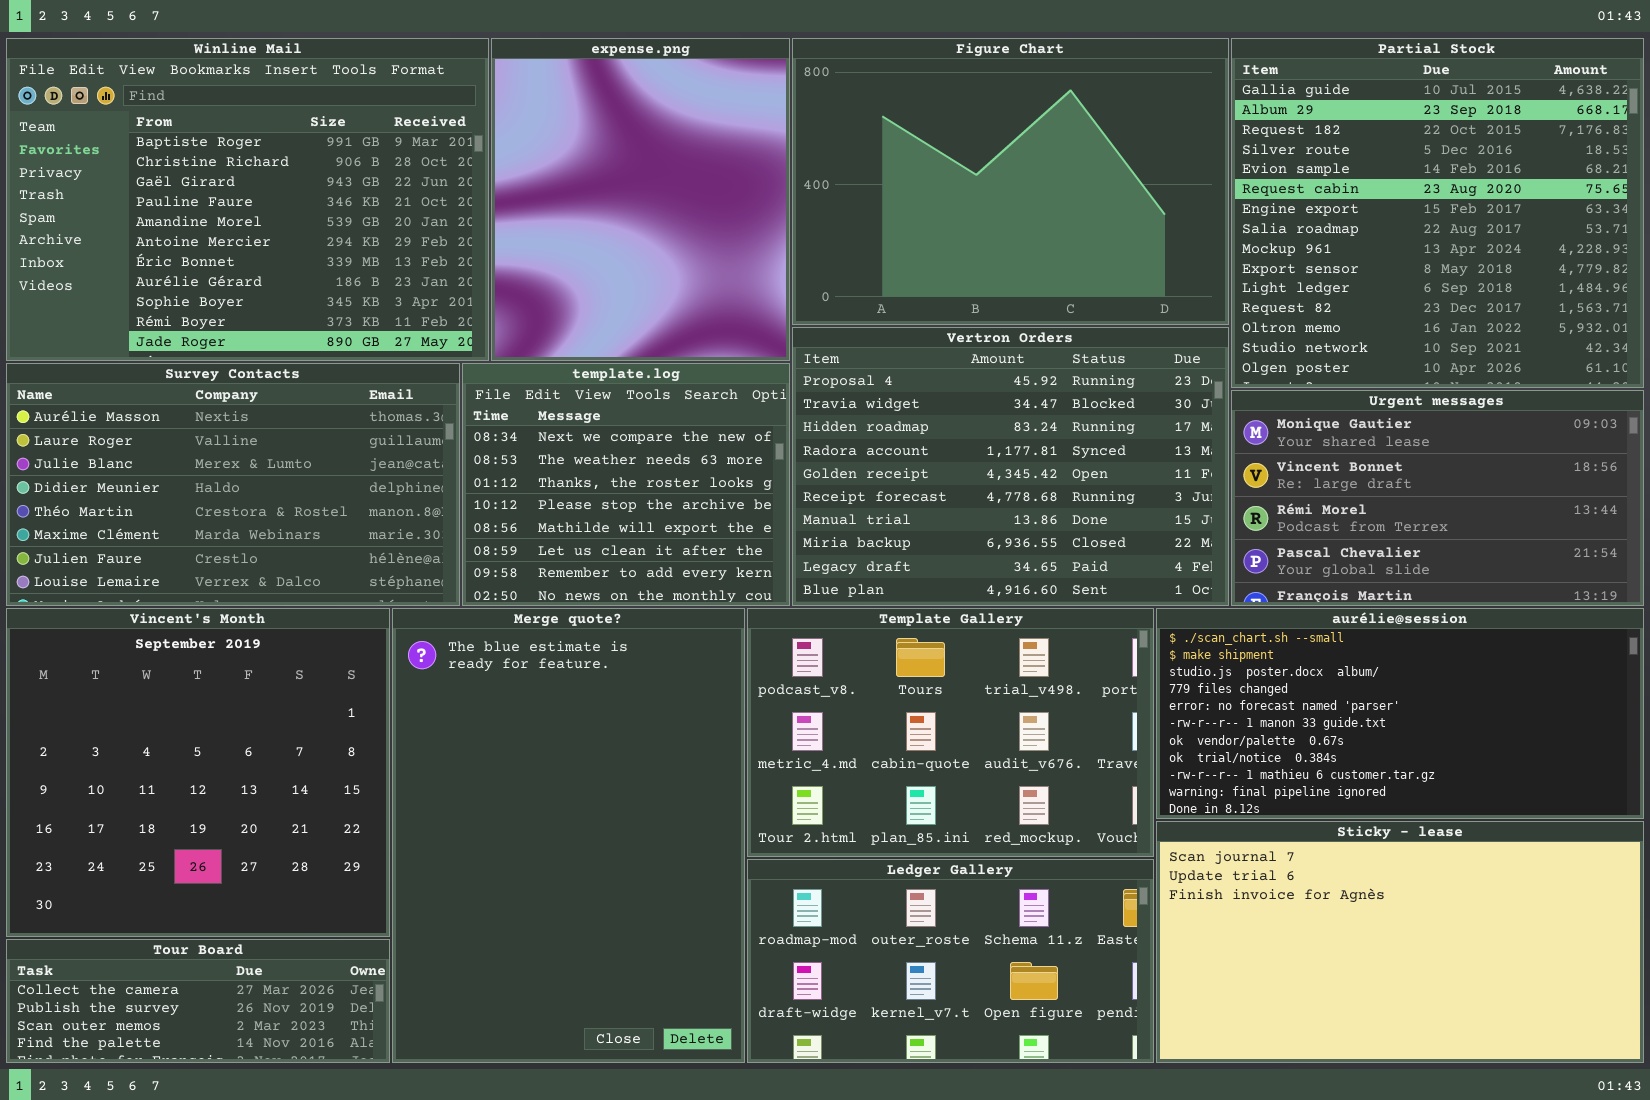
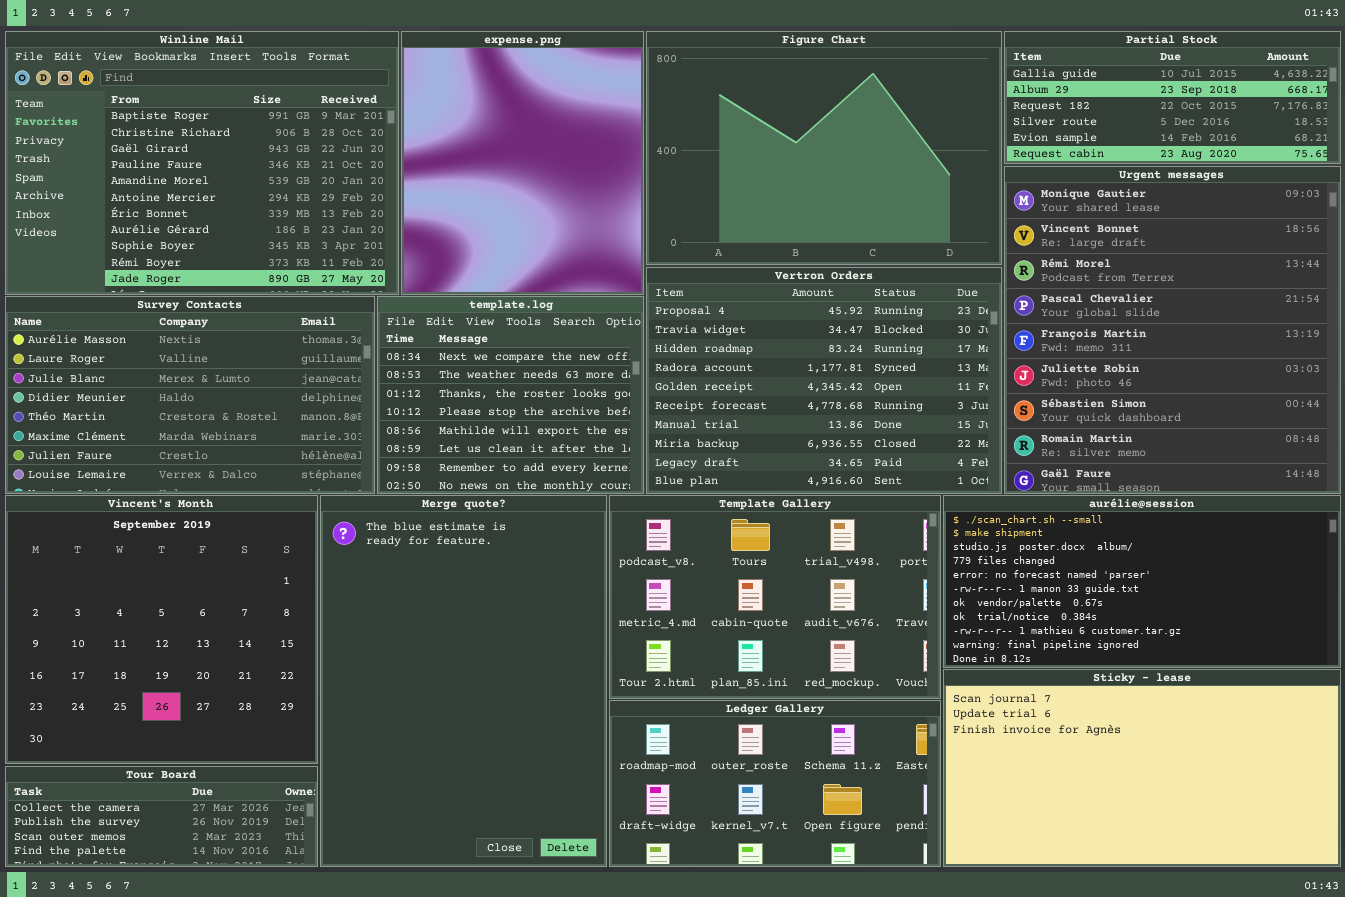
Partial Stock: [1231,38,1644,388] -> [1004,31,1341,164], resized
Urgent messages: [1231,390,1644,606] -> [1004,166,1341,494], resized

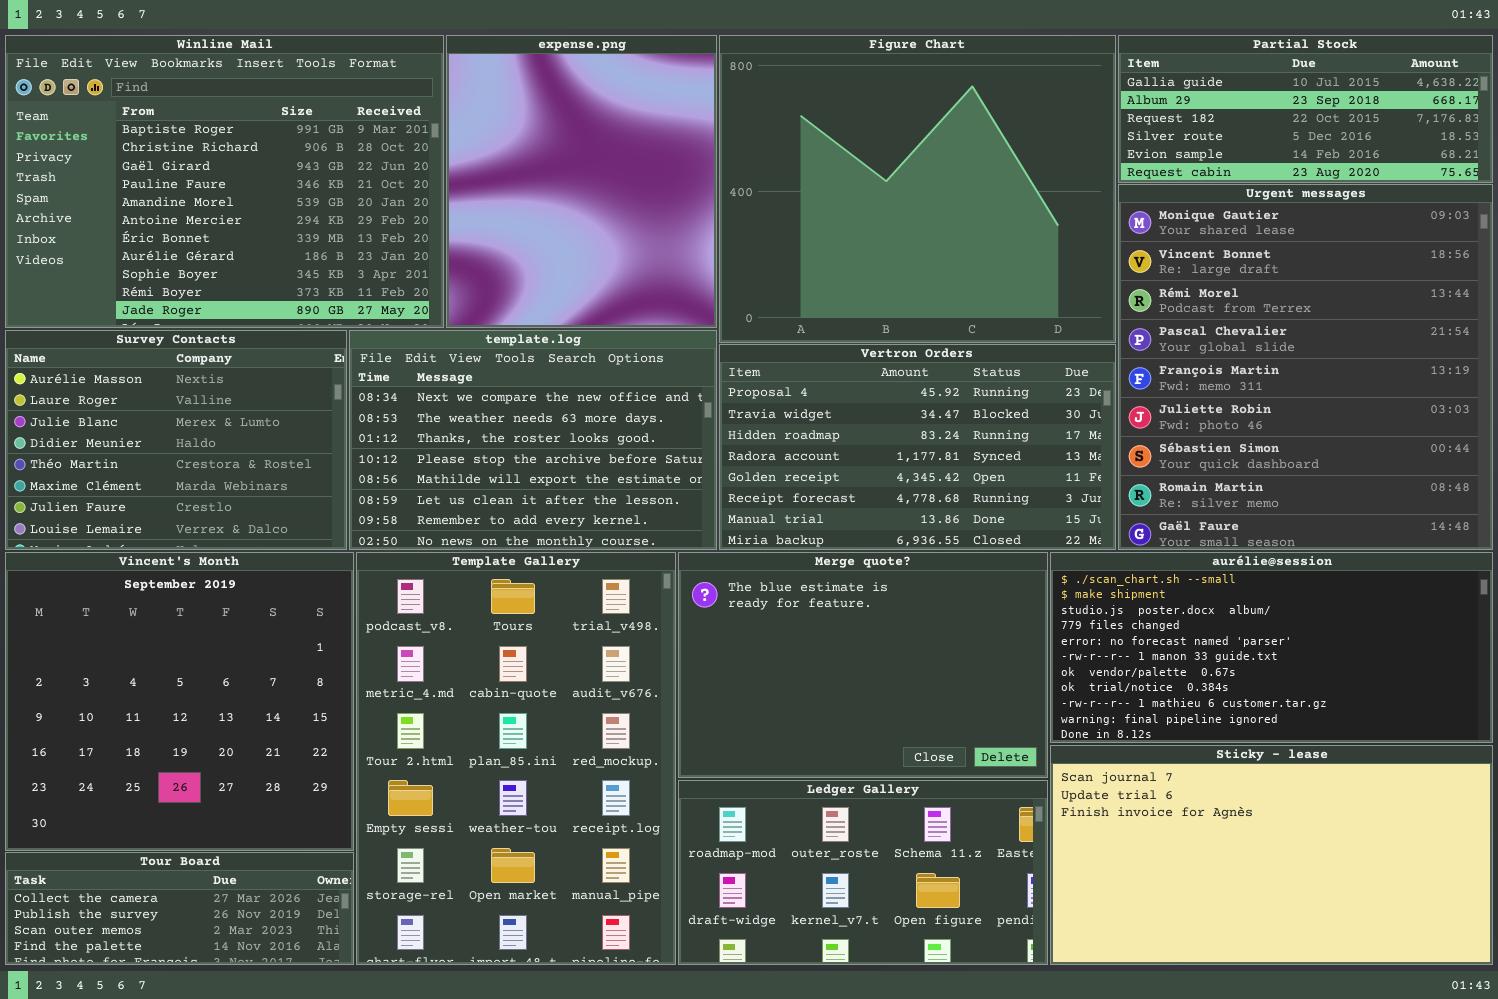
Figure Chart: [646,31,1002,265] -> [719,35,1116,343], resized
Vertron Orders: [646,267,1002,494] -> [719,344,1116,550], resized
Survey Contacts: [5,296,375,494] -> [5,330,347,550], resized
template.log: [377,296,644,494] -> [349,330,717,550], resized
Merge quote?: [320,495,607,867] -> [678,552,1048,778], moved, resized
Template Gallery: [609,495,941,699] -> [356,552,676,965], moved, resized

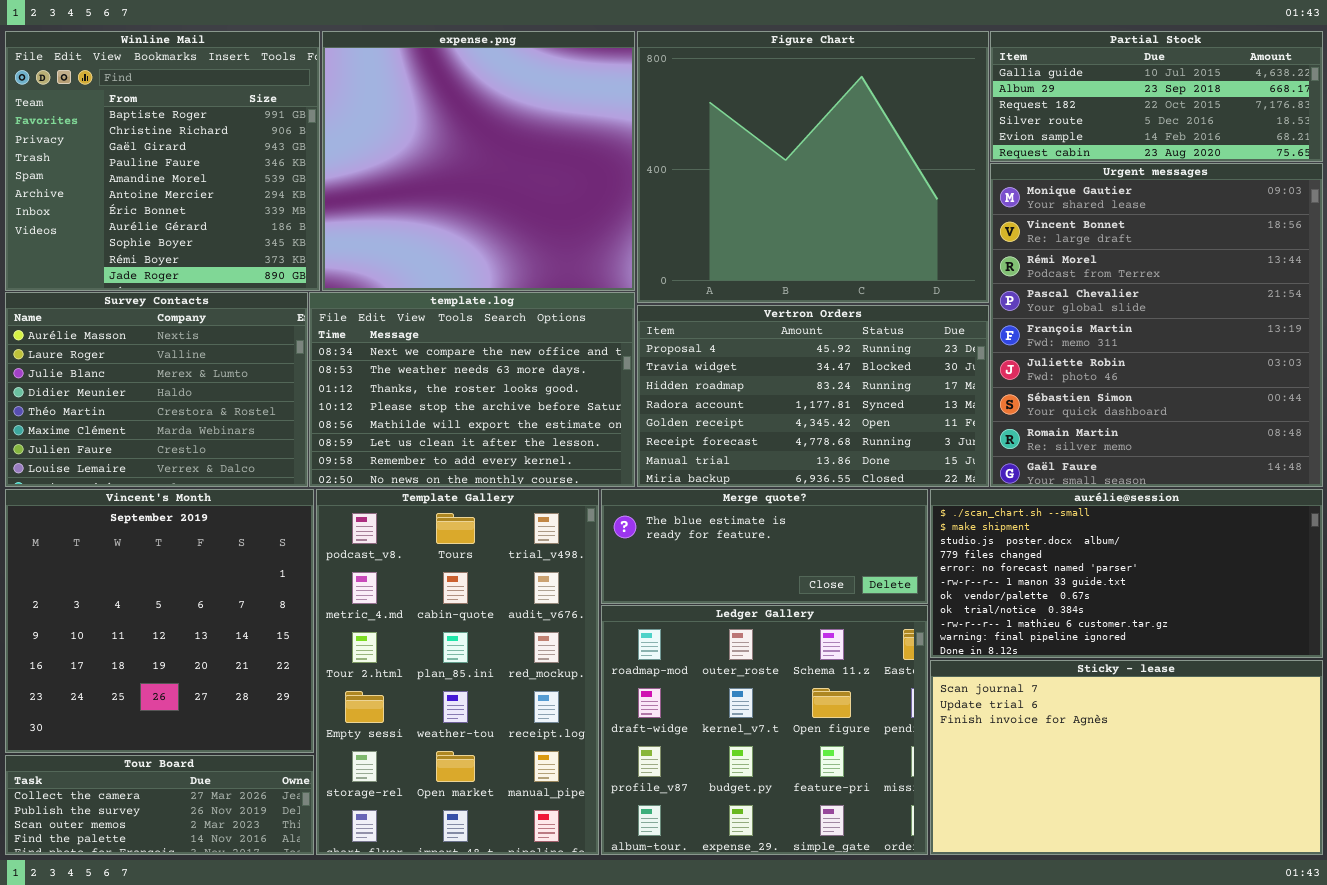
Winline Mail: [5,35,444,328] -> [5,31,320,291], resized
expense.png: [446,35,717,328] -> [322,31,635,291], resized
Merge quote?: [678,552,1048,778] -> [601,489,928,604], resized
Ledger Gallery: [678,780,1048,965] -> [601,605,928,855], resized

